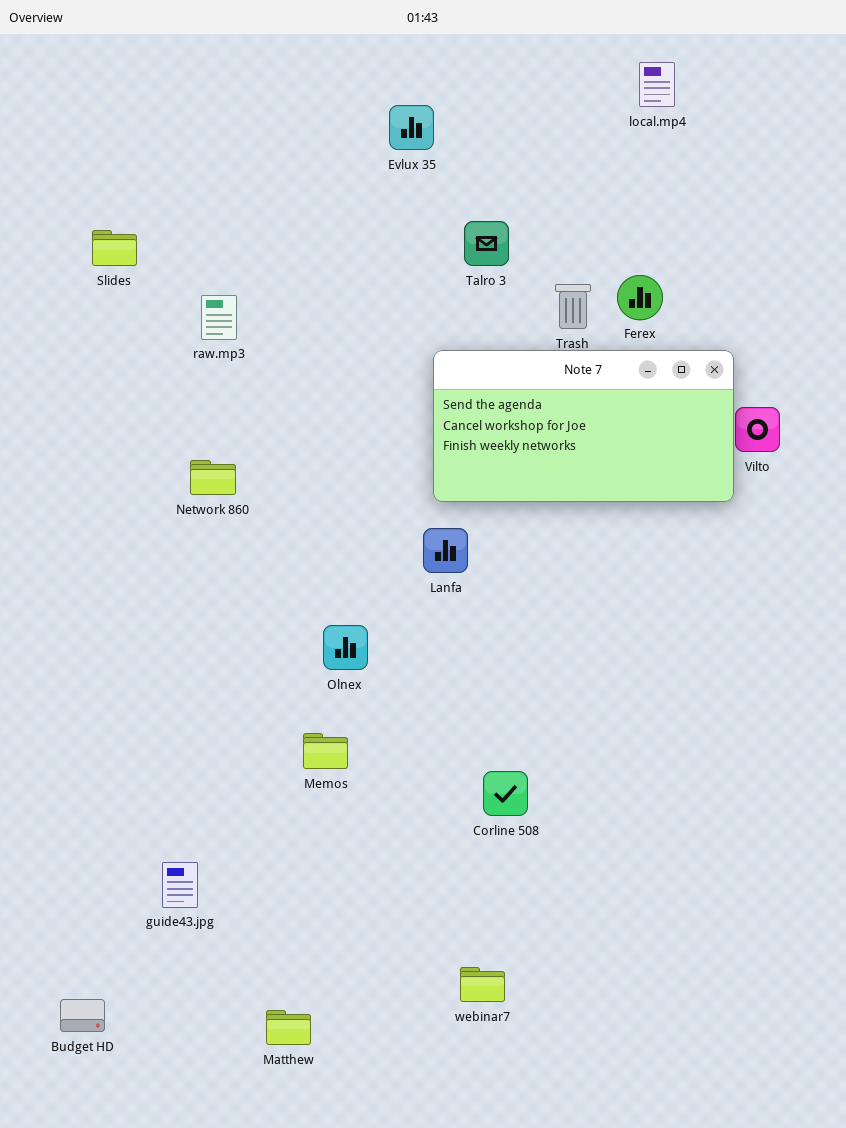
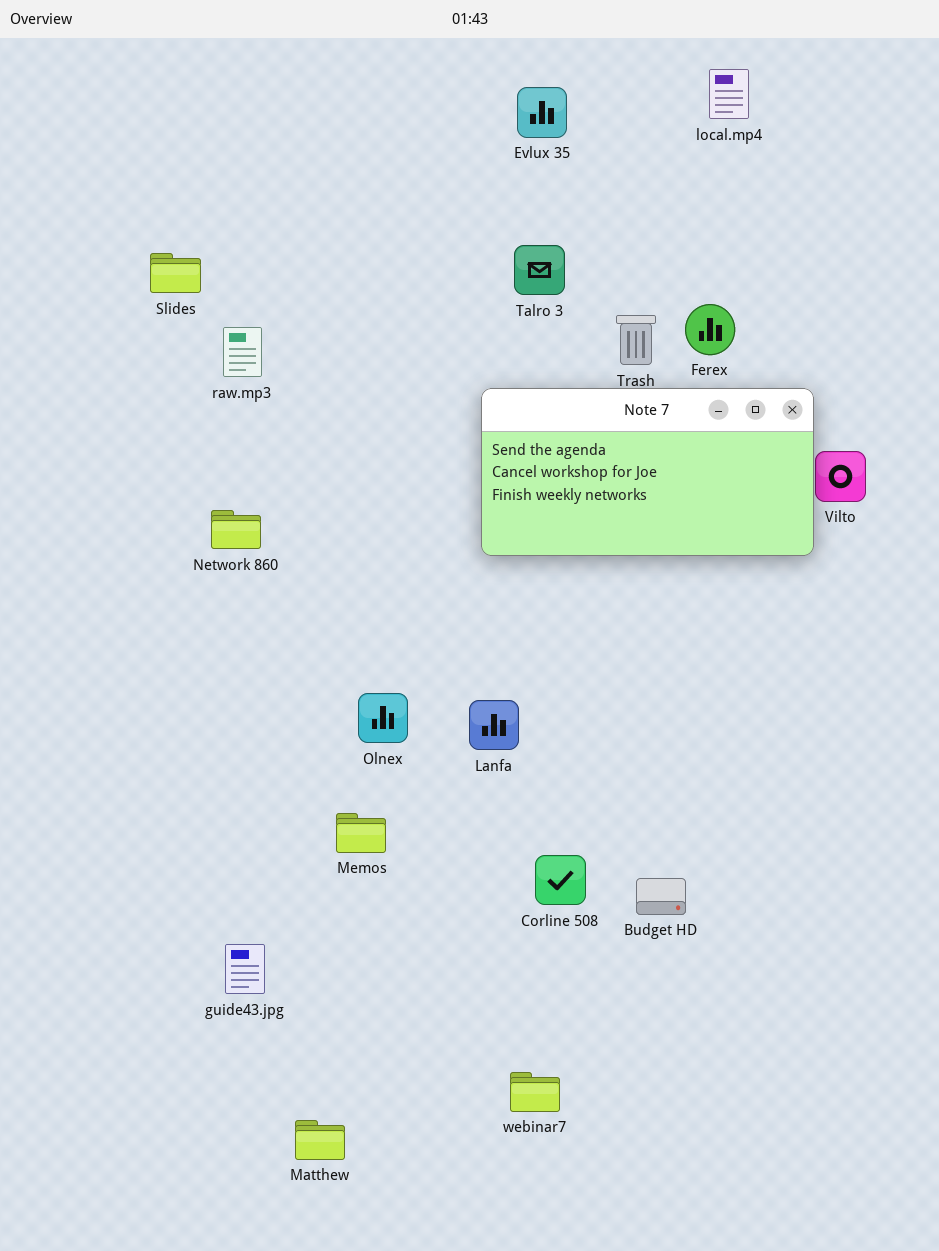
Evlux 35: [389,105,434,150] -> [517,87,567,138], moved
Slides: [92,230,137,266] -> [150,253,201,293], moved
Lanfa: [423,528,468,573] -> [469,700,519,750], moved
guide43.jpg: [162,862,198,908] -> [225,944,265,994], moved
Budget HD: [60,999,105,1032] -> [636,878,686,915], moved

